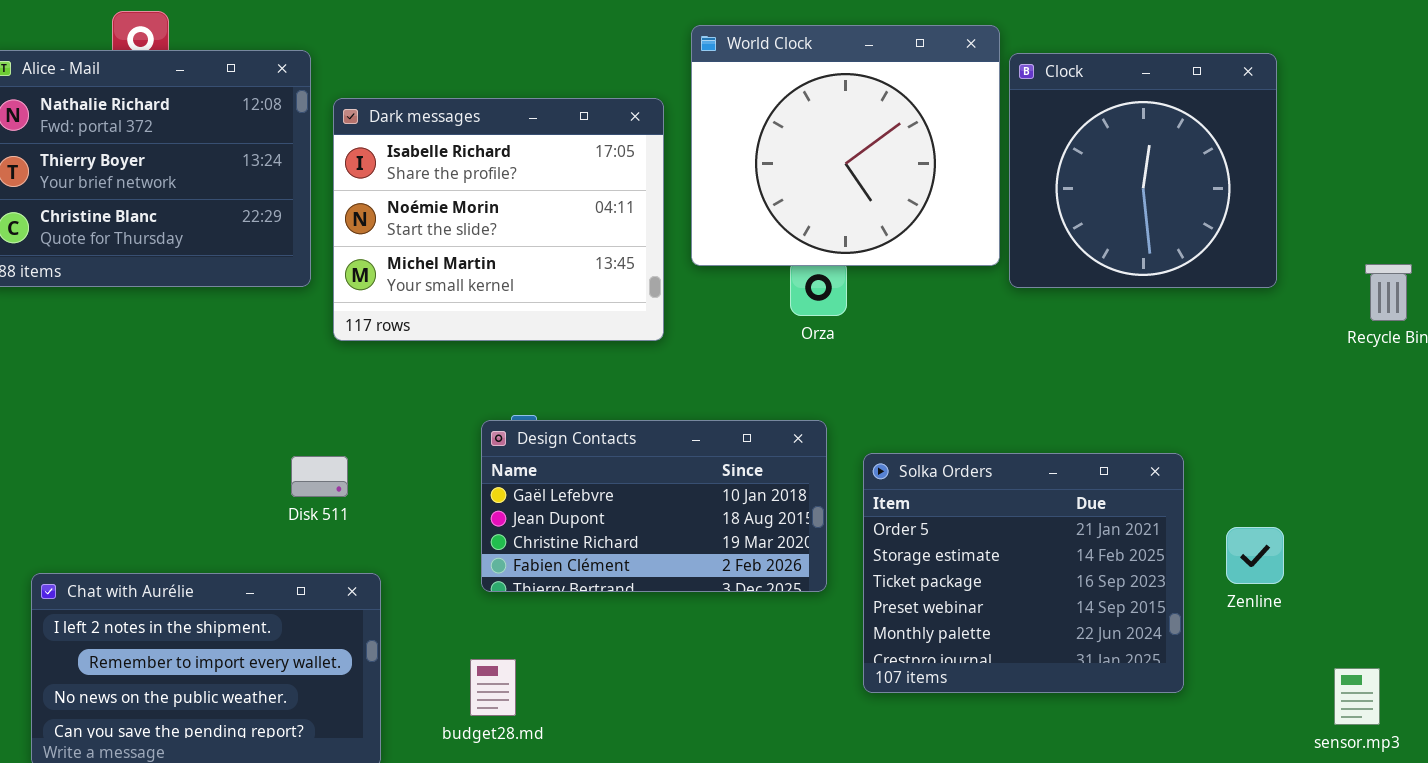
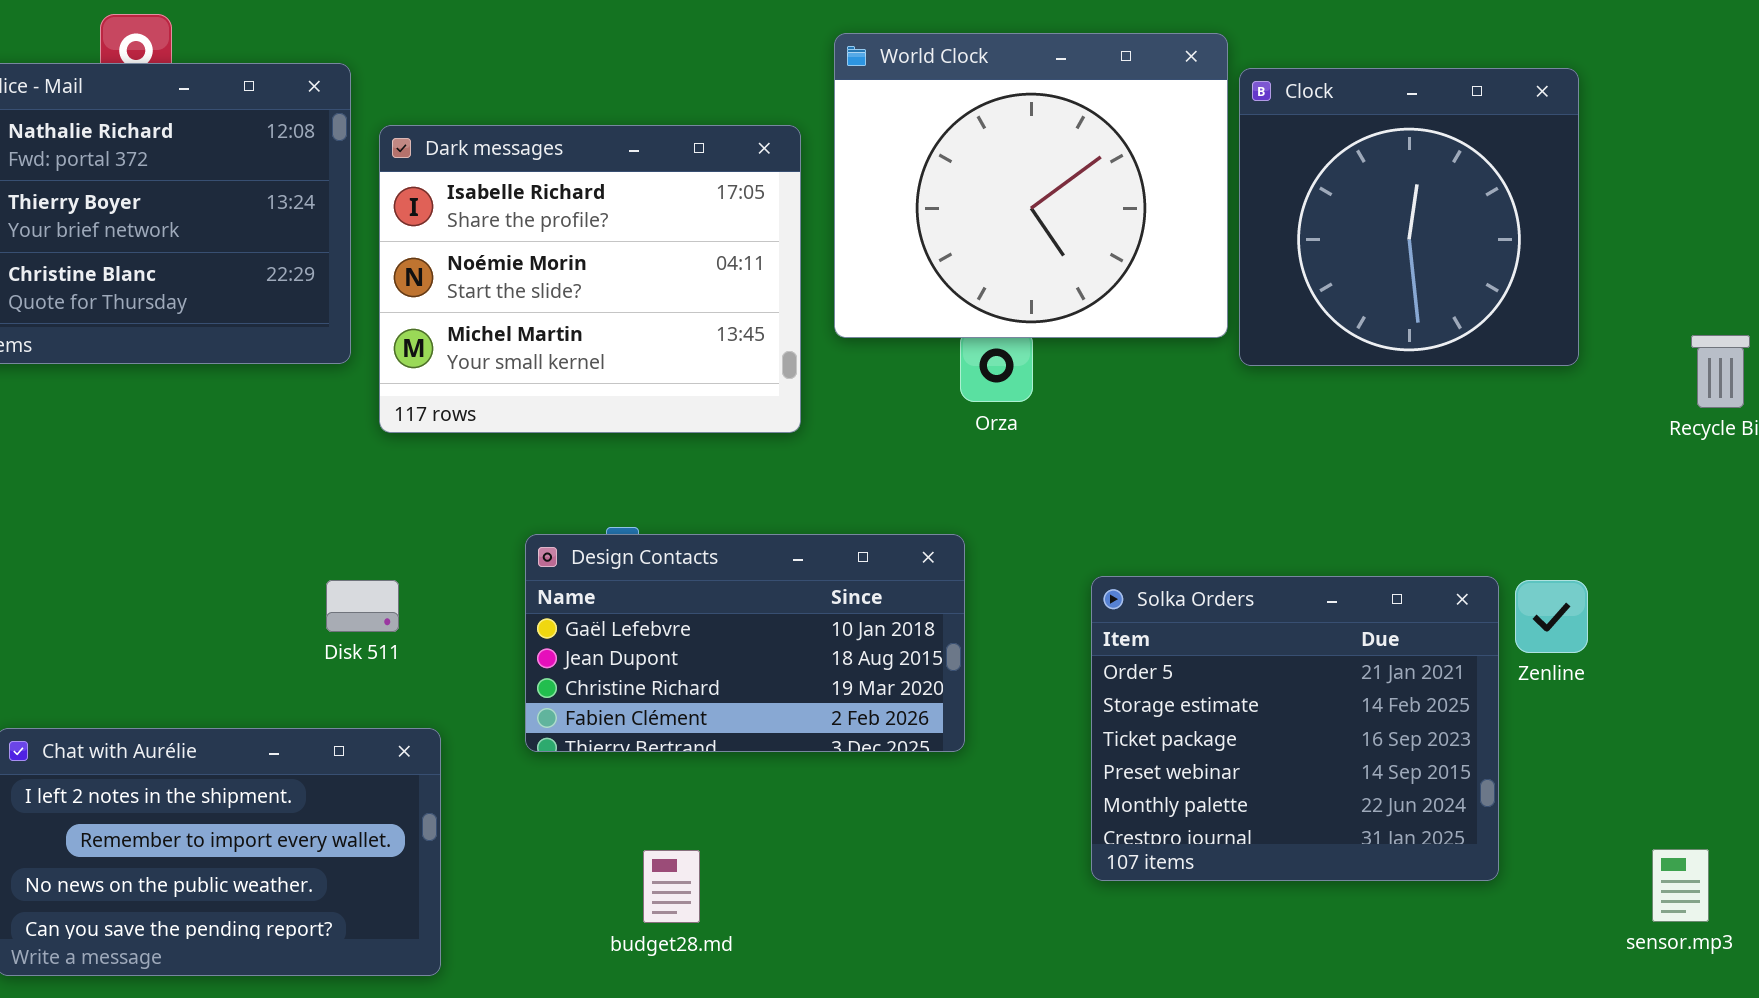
Design Contacts: [481,420,827,592] -> [525,534,965,752], moved
Solka Orders: [863,453,1184,693] -> [1091,576,1499,881], moved
Zenline: [1226,527,1284,584] -> [1515,580,1588,653], moved
budget28.md: [470,659,516,716] -> [643,850,700,923], moved

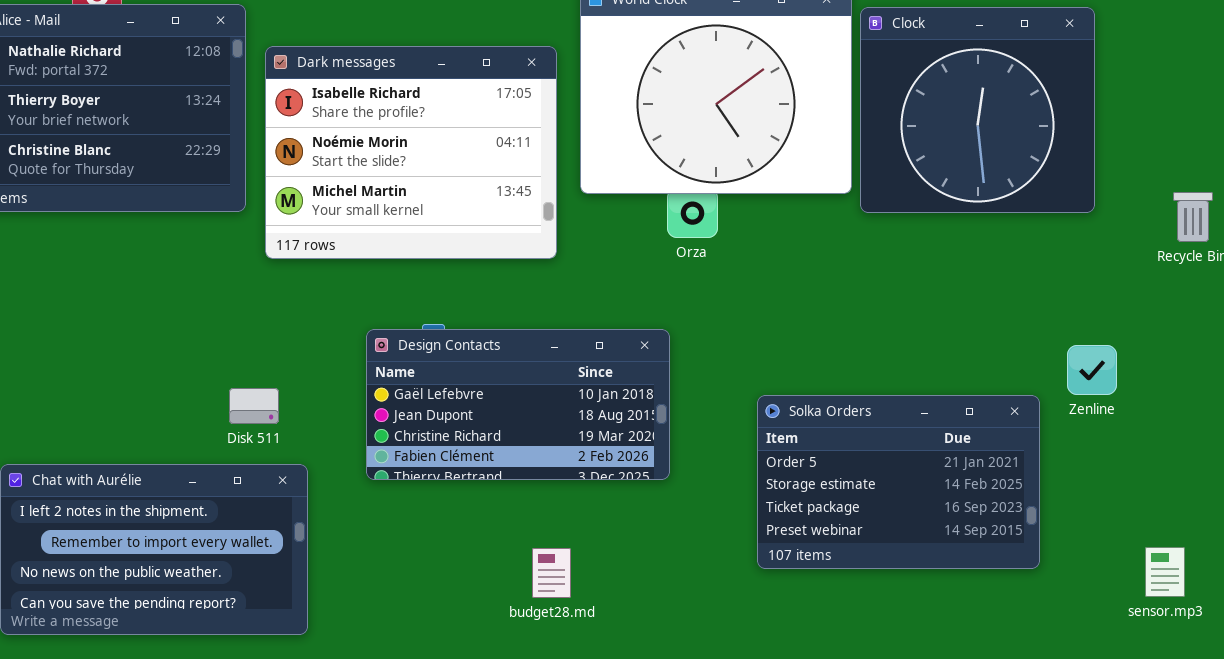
Solka Orders: [1091,576,1499,881] -> [757,395,1040,569], resized
Disk 511: [326,580,399,632] -> [229,388,279,424], moved
Zenline: [1515,580,1588,653] -> [1067,345,1117,395], moved
budget28.md: [643,850,700,923] -> [532,548,571,598], moved

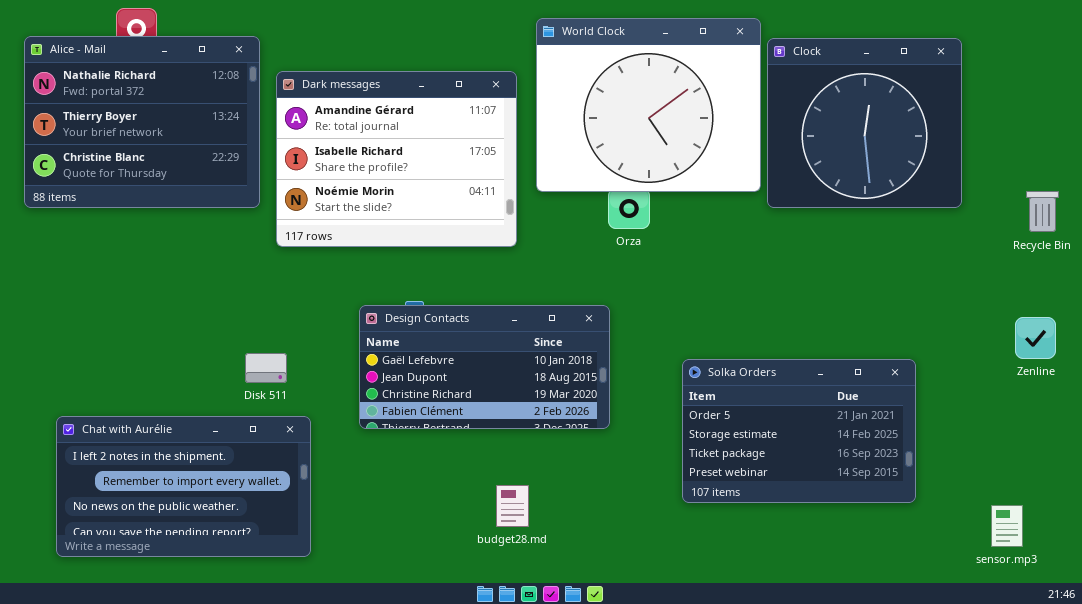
Dark messages: [265,46,557,259] -> [276,71,517,247], scrolled up 1 row
Zenline: [1067,345,1117,395] -> [1015,317,1056,359], moved
sensor.mp3: [1145,547,1185,597] -> [991,505,1023,547], moved

